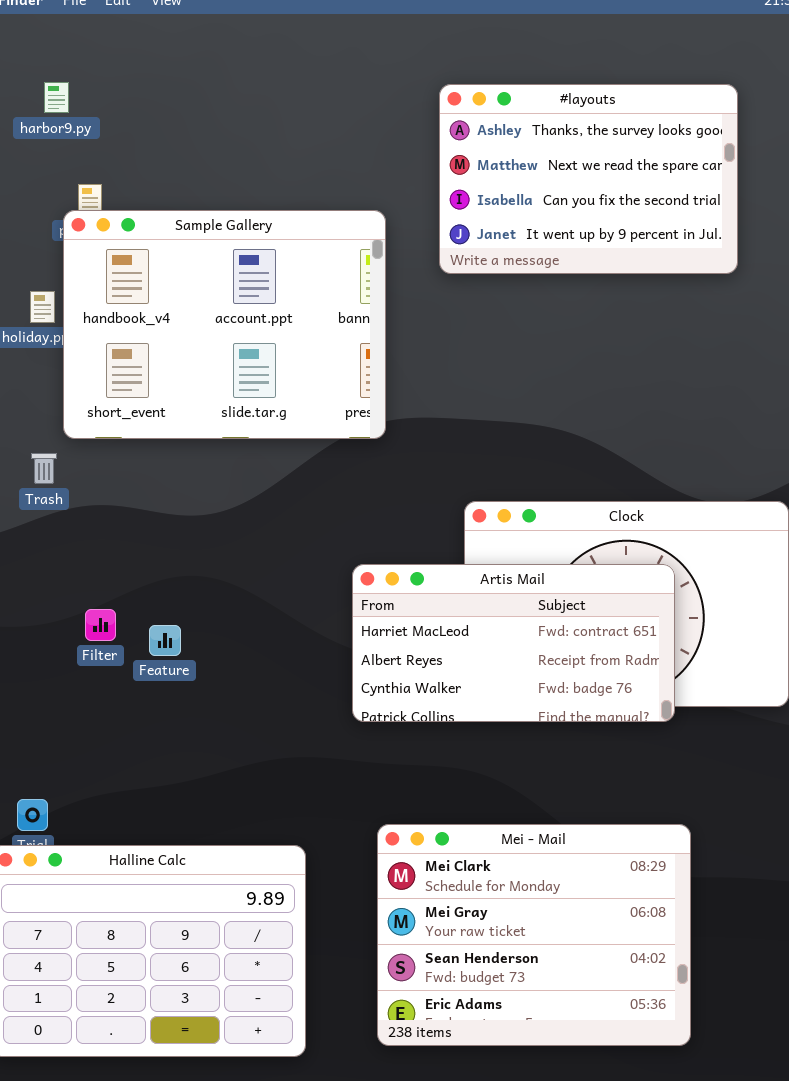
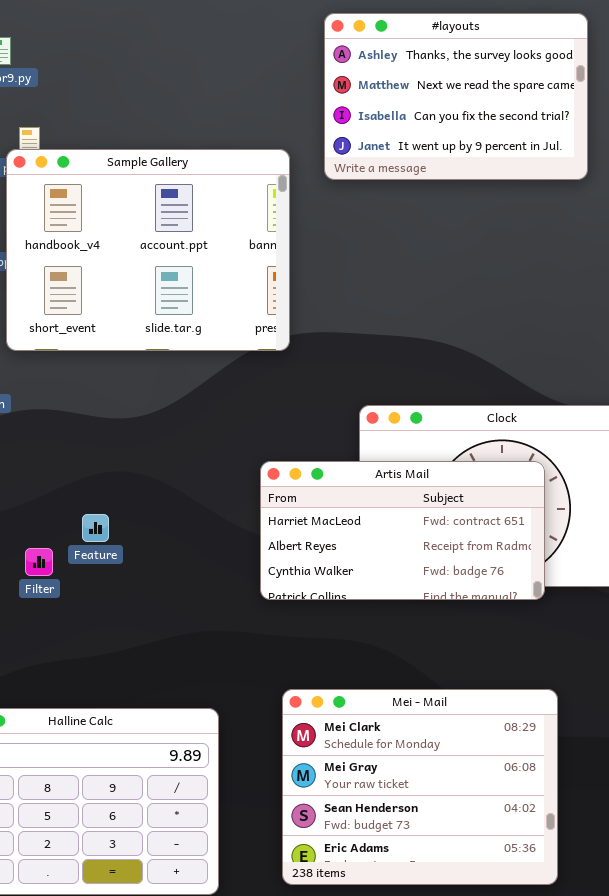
#layouts: [439,84,738,274] -> [324,13,588,180], moved
Filter: [85,609,116,641] -> [25,548,53,576], moved

